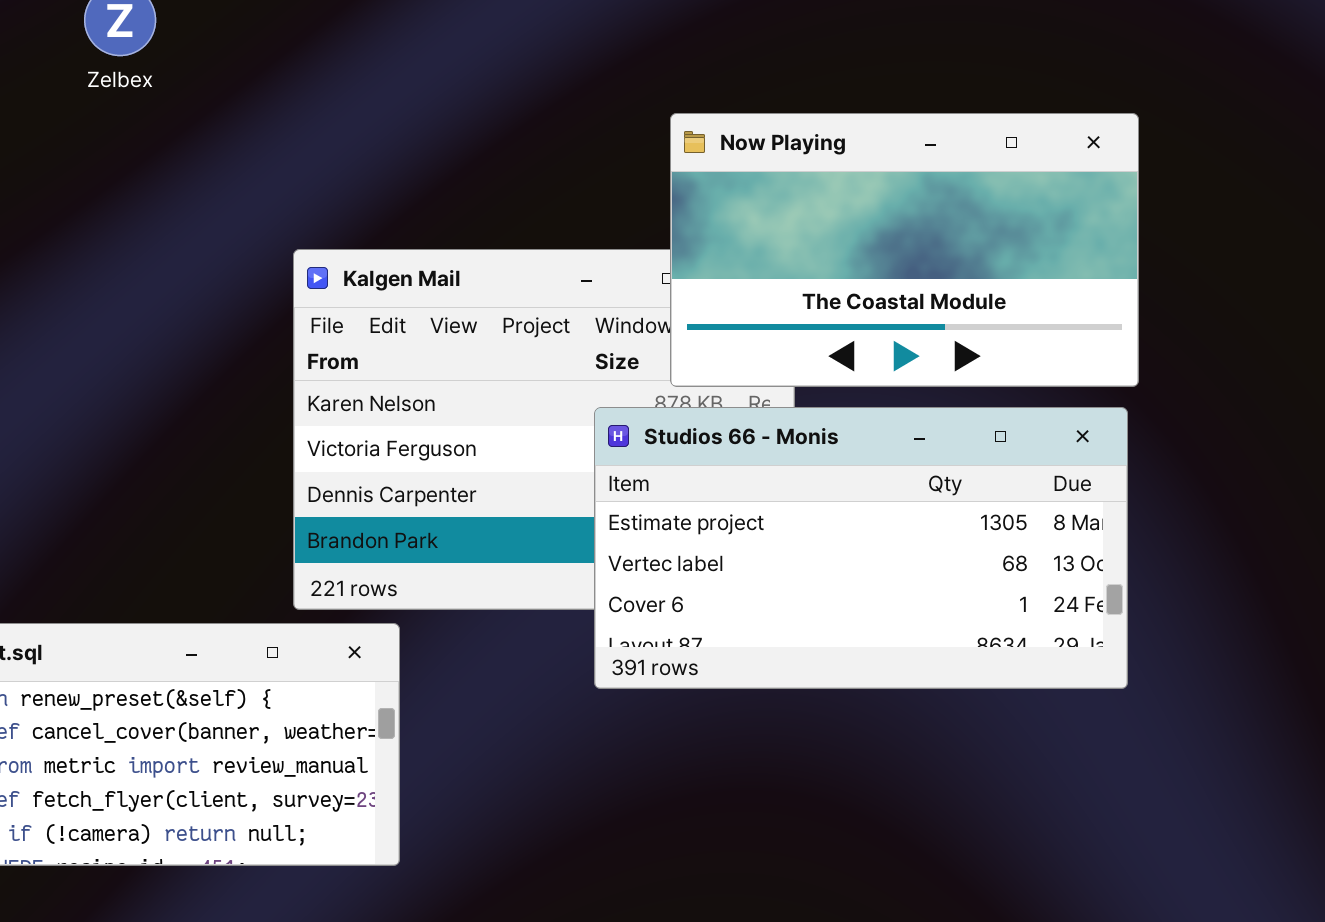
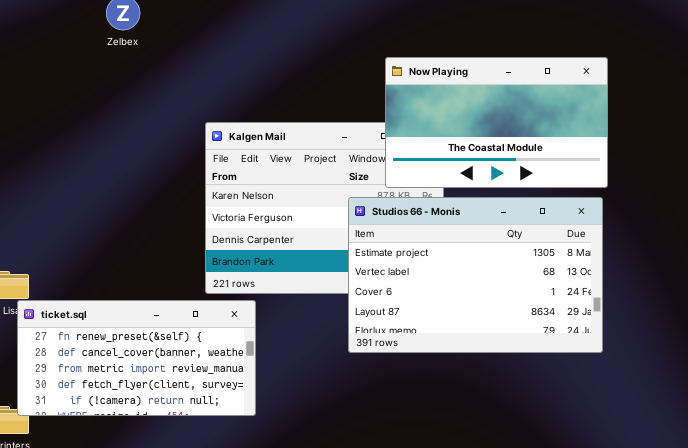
Studios 66 - Monis: [594,407,1128,689] -> [348,197,603,353], resized

